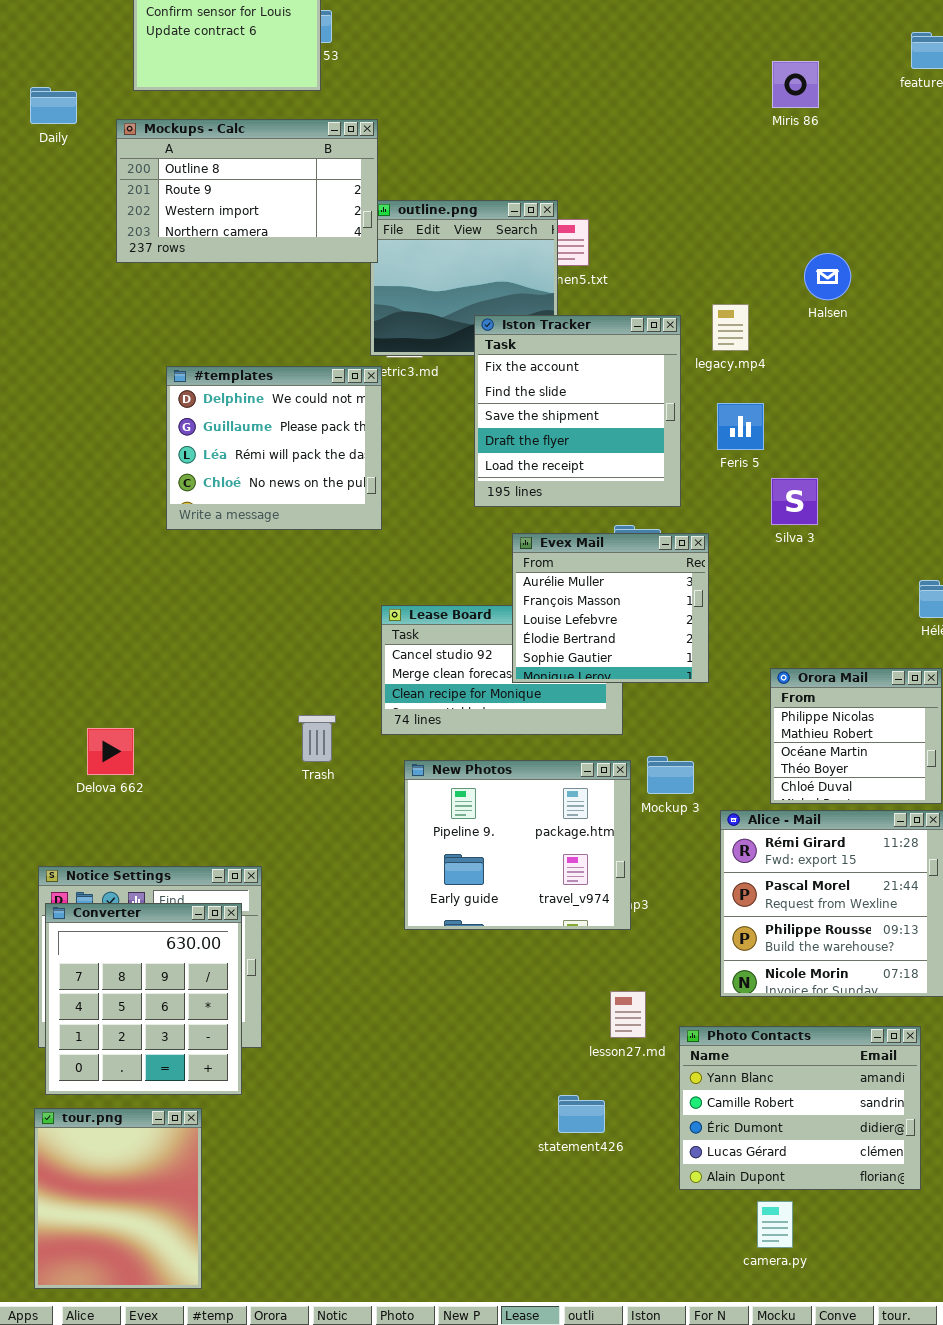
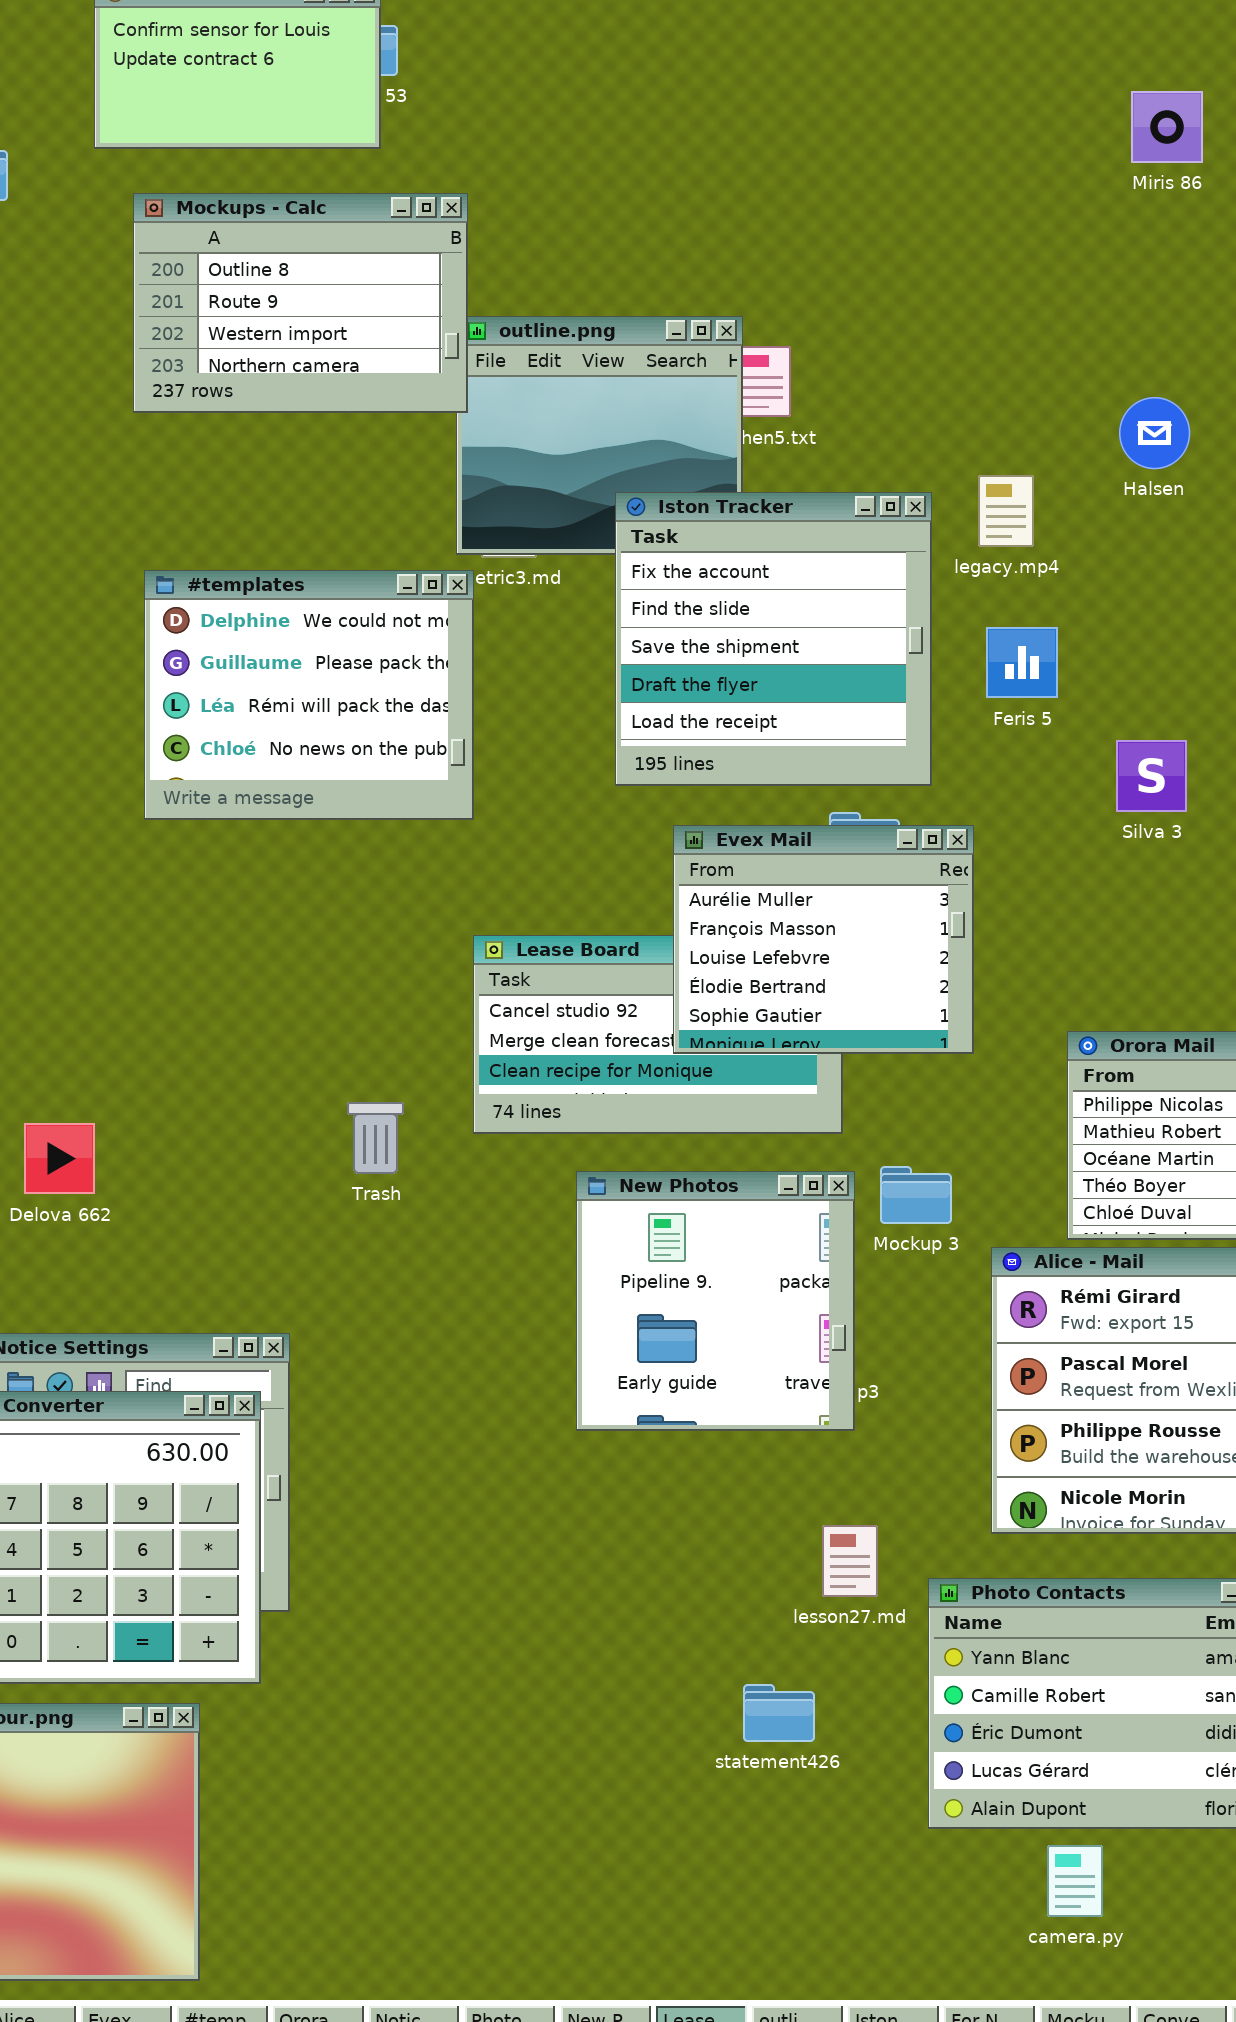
Miris 86: [772,61,819,108] -> [1131,91,1203,163], moved
Mockups - Calc: [116,119,378,263] -> [133,193,468,413], resized
Silva 3: [771,478,818,525] -> [1116,740,1187,812], moved
New Photos: [404,760,631,930] -> [576,1171,855,1431], resized

